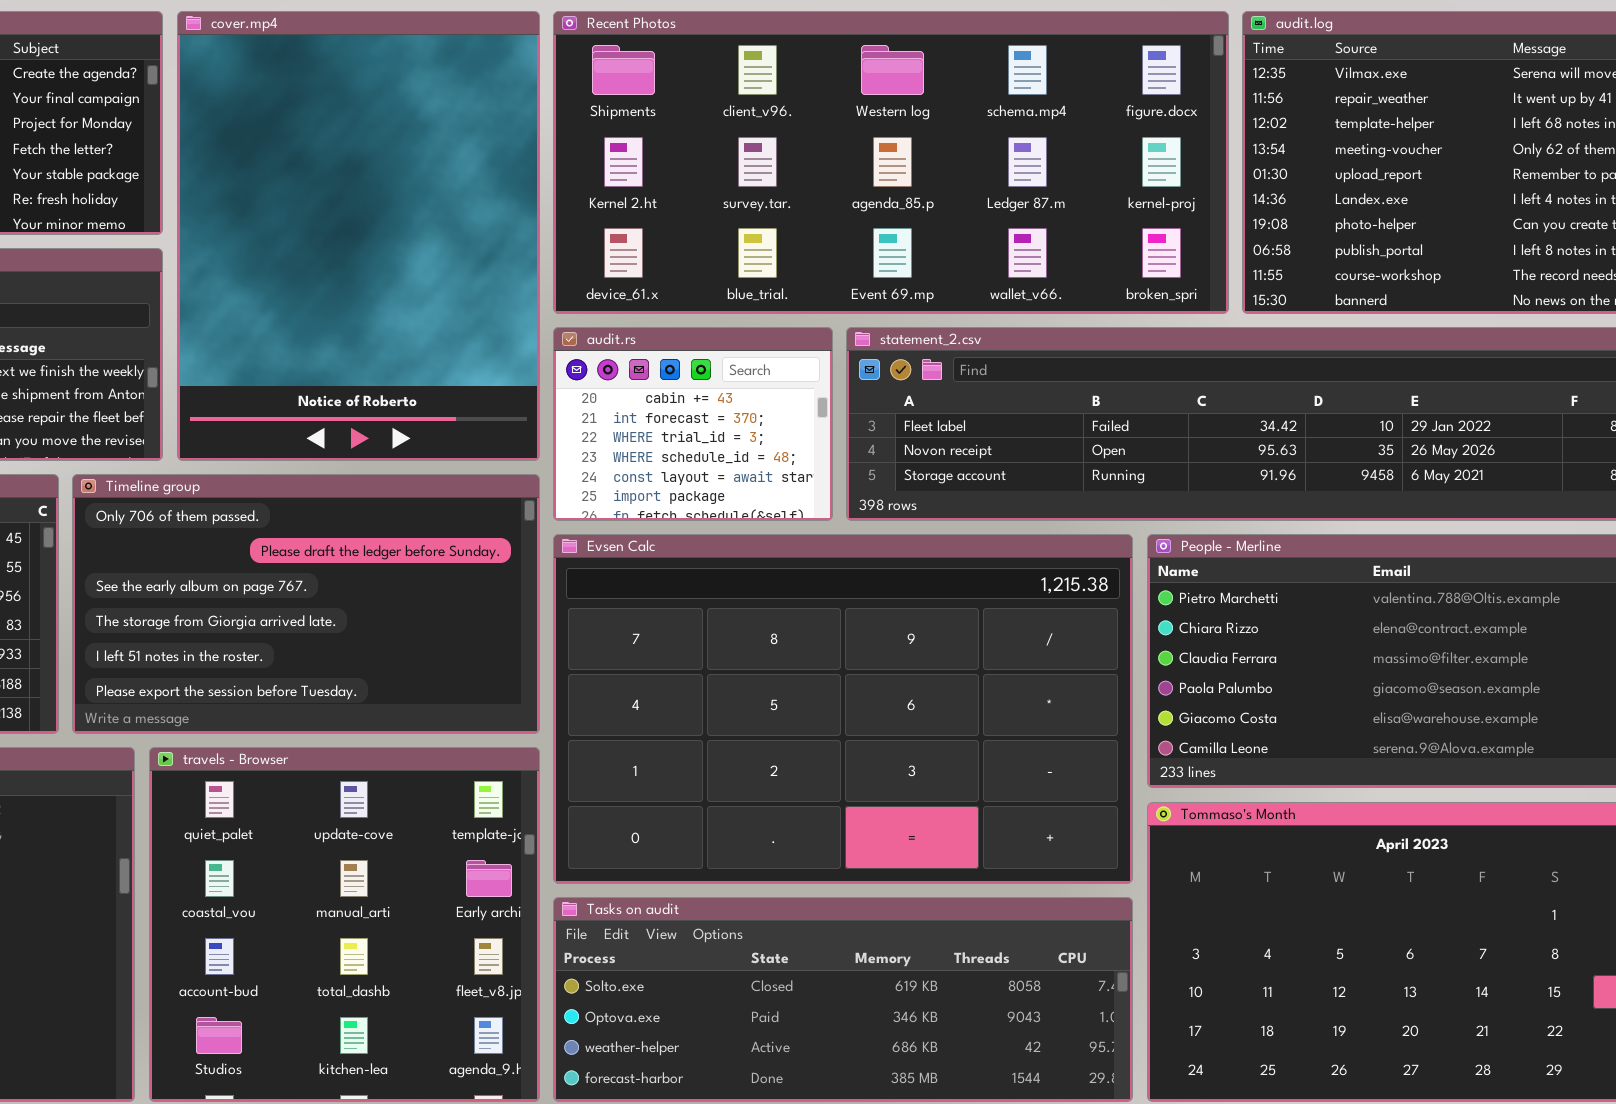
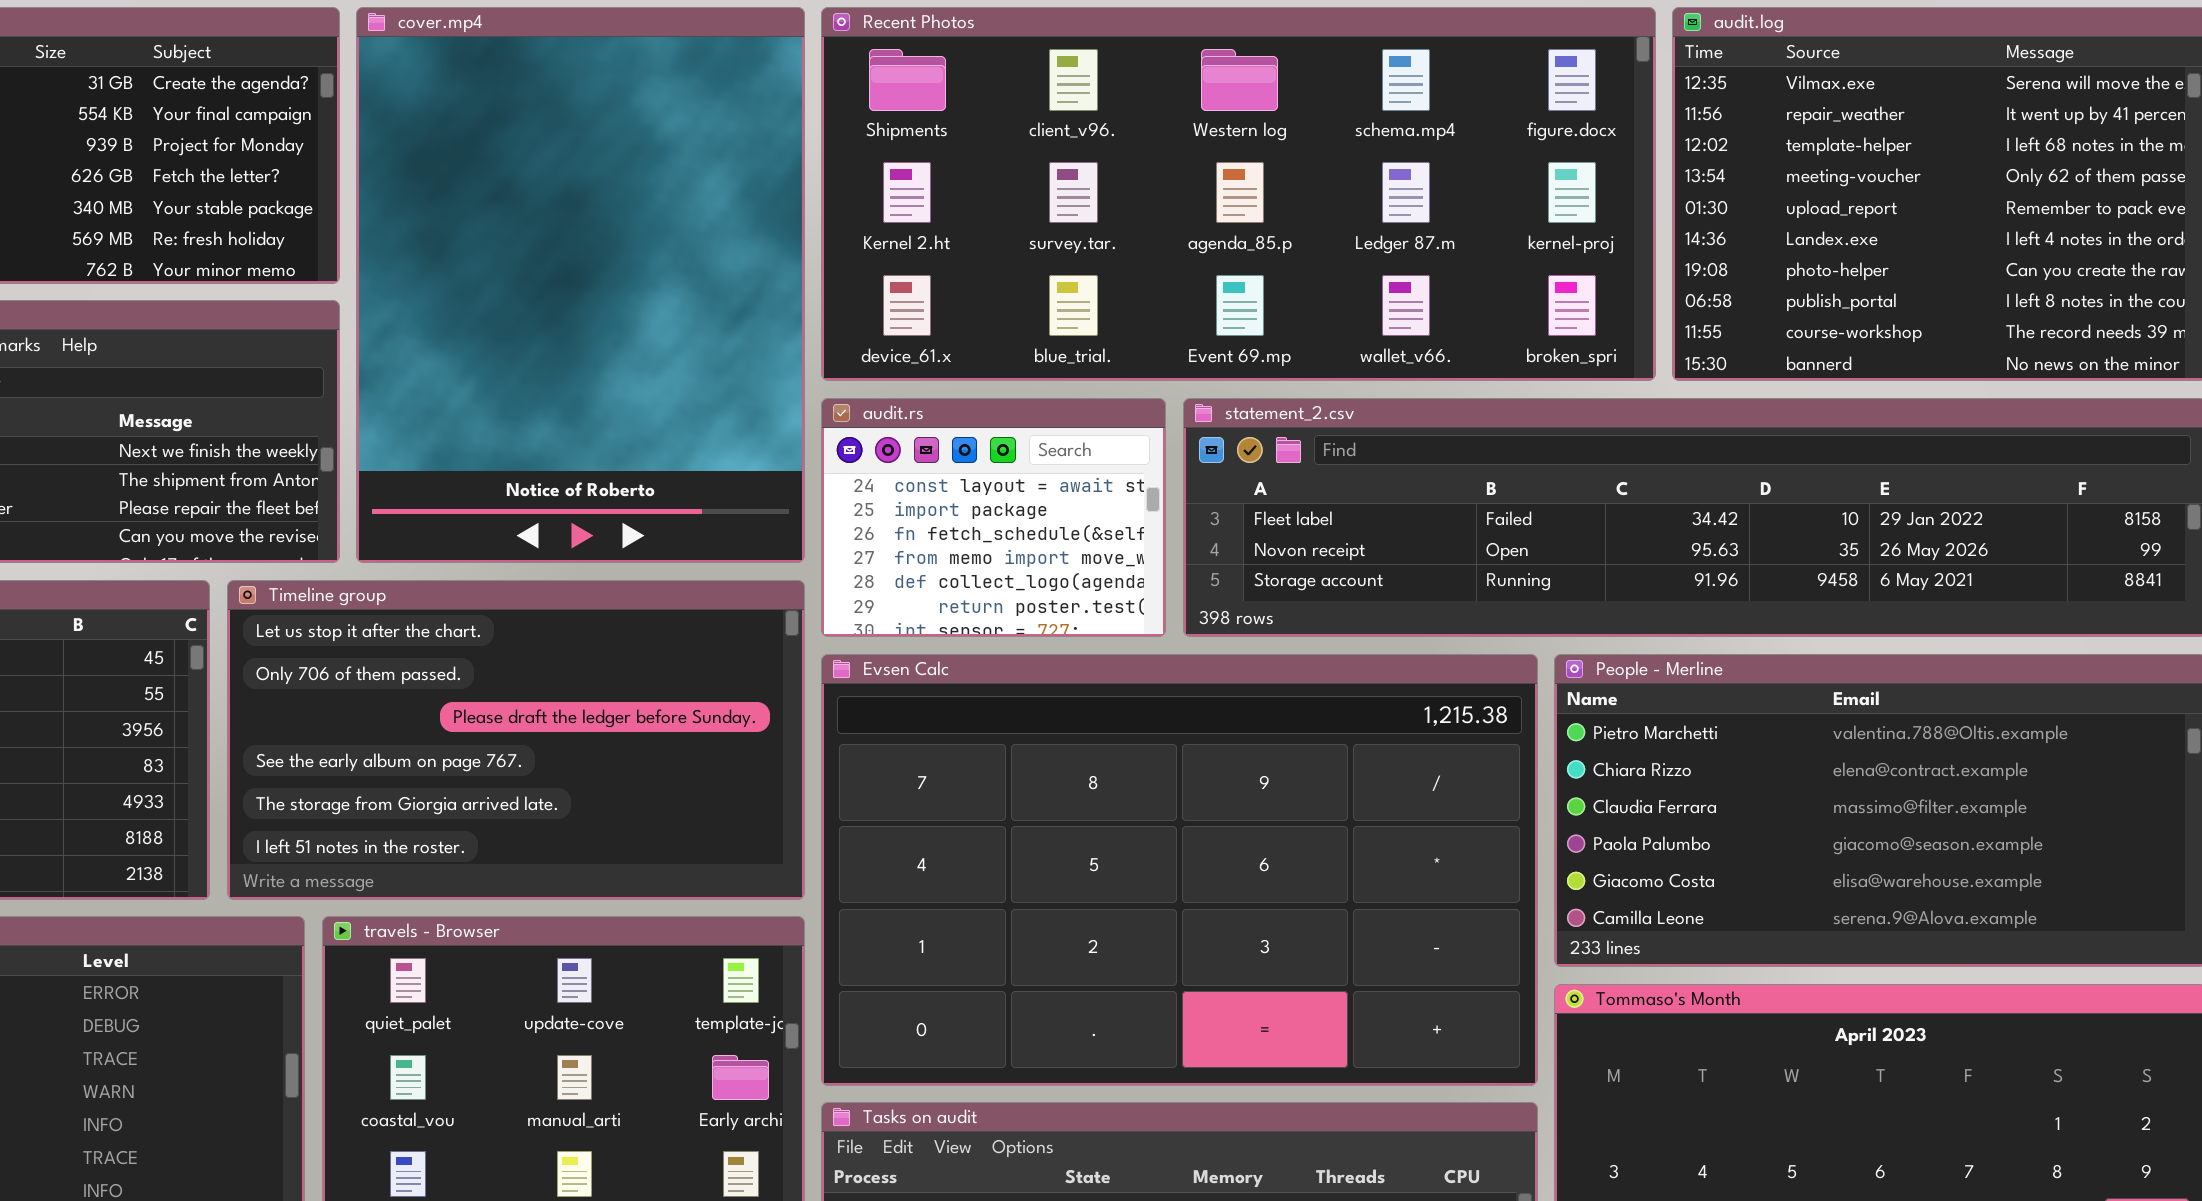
audit.rs: [553,327,833,521] -> [821,398,1166,637], scrolled down 4 rows
Timeline group: [72,474,540,734] -> [227,580,805,900], scrolled up 1 row

